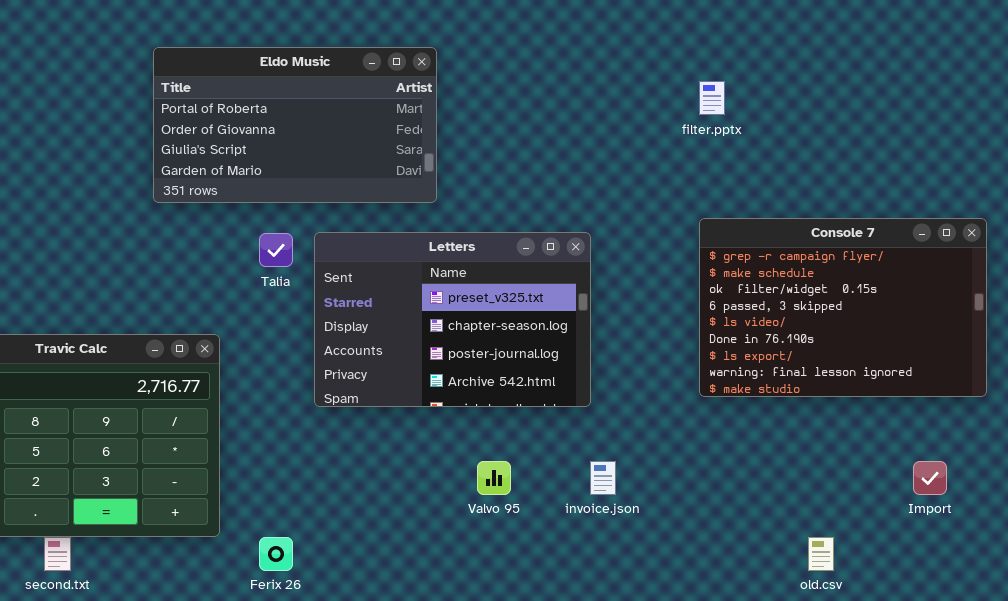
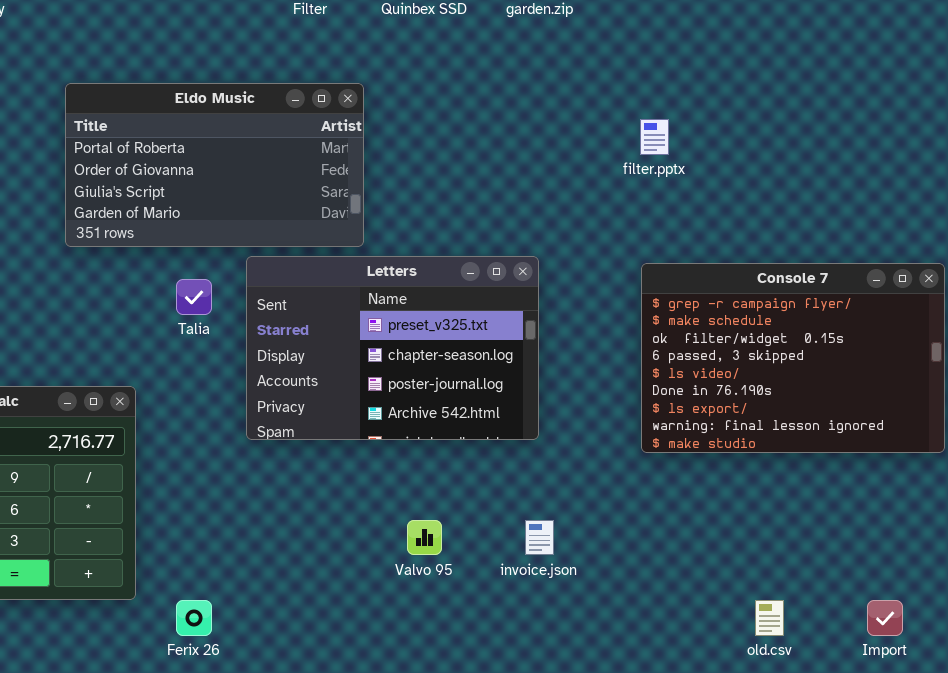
Letters: [314,232,591,407] -> [246,256,539,440], moved
Import: [913,461,947,495] -> [867,600,903,636], moved

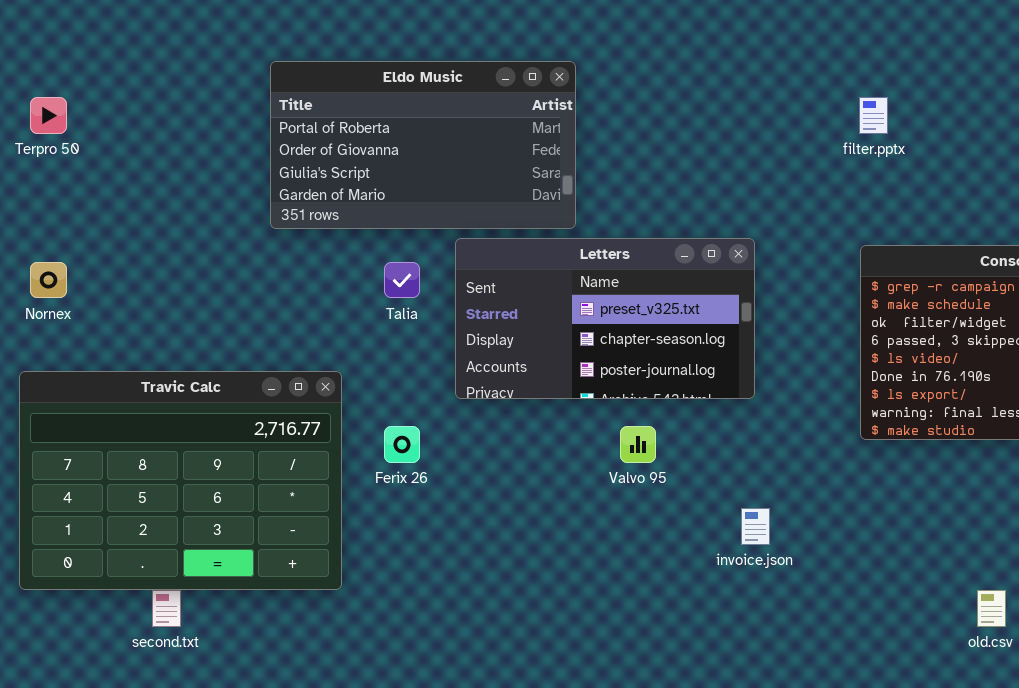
Letters: [246,256,539,440] -> [455,238,755,399], resized
Valvo 95: [407,520,442,555] -> [620,426,656,463], moved
Ferix 26: [176,600,212,636] -> [384,426,420,463], moved

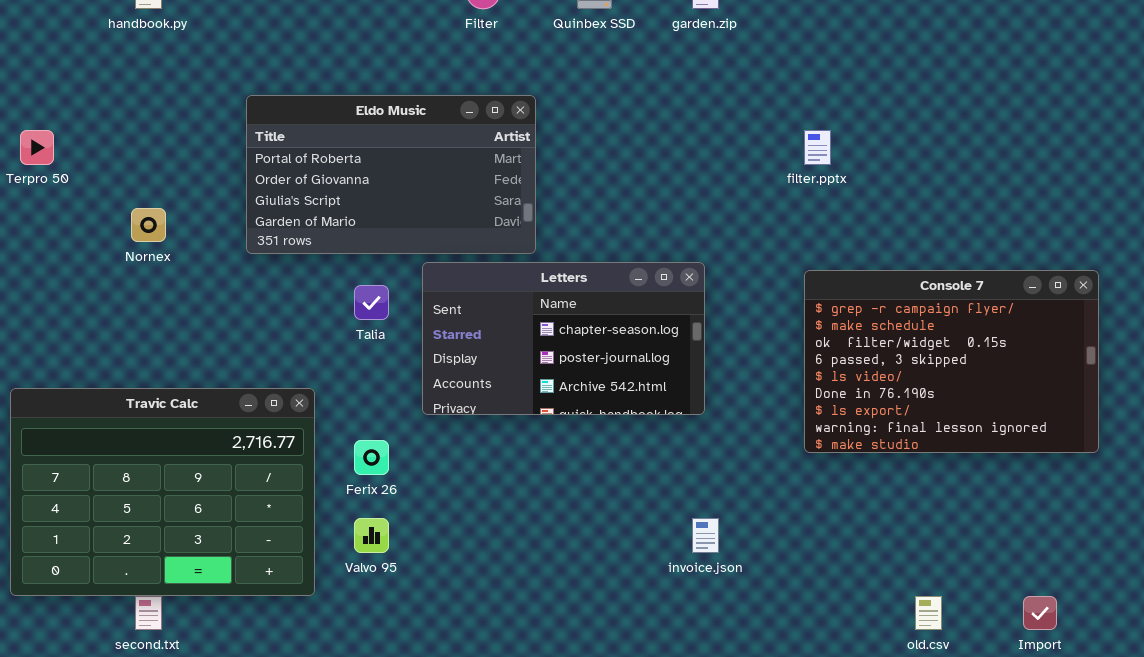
Letters: [455,238,755,399] -> [422,262,705,415], scrolled down 1 row
Nornex: [30,262,67,298] -> [131,208,166,242], moved
Valvo 95: [620,426,656,463] -> [354,518,389,553], moved

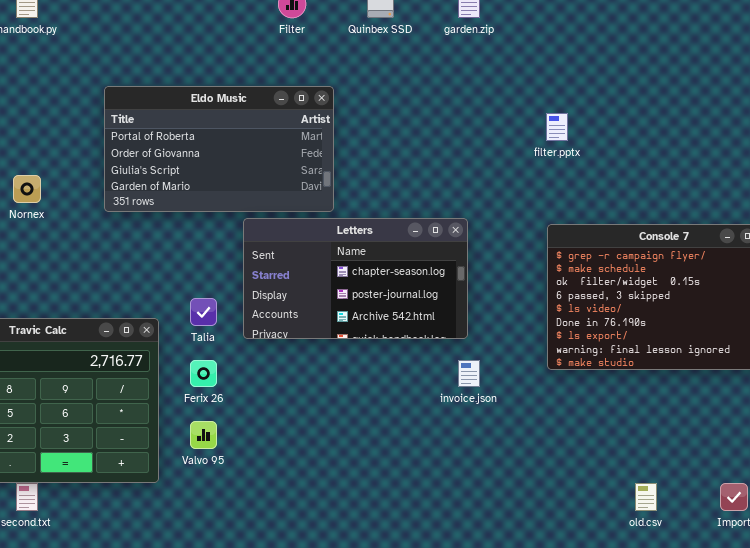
Talia: [354,285,389,320] -> [190,298,217,326], moved
invoice.json: [692,518,719,553] -> [458,360,480,387], moved

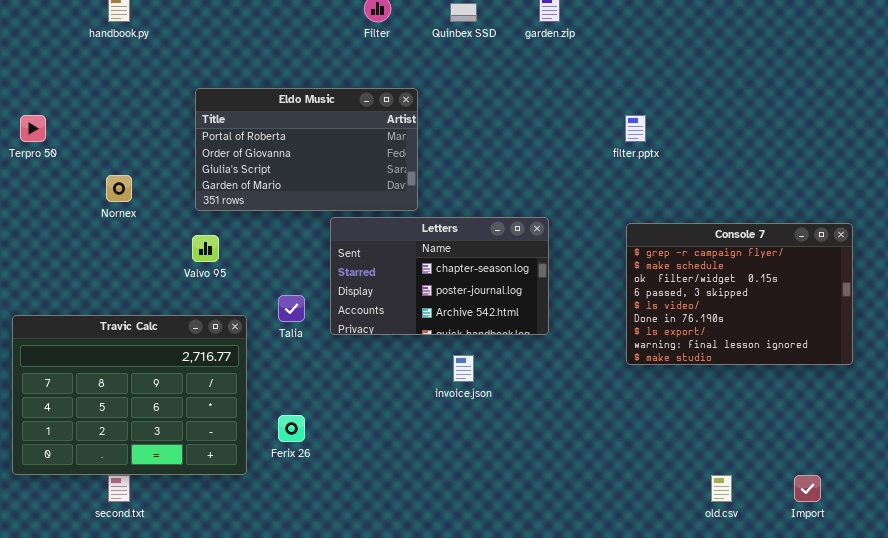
Ferix 26: [190,360,217,387] -> [278,415,305,442], moved
invoice.json: [458,360,480,387] -> [453,355,474,382], moved
Valvo 95: [190,421,217,449] -> [192,235,219,262], moved

